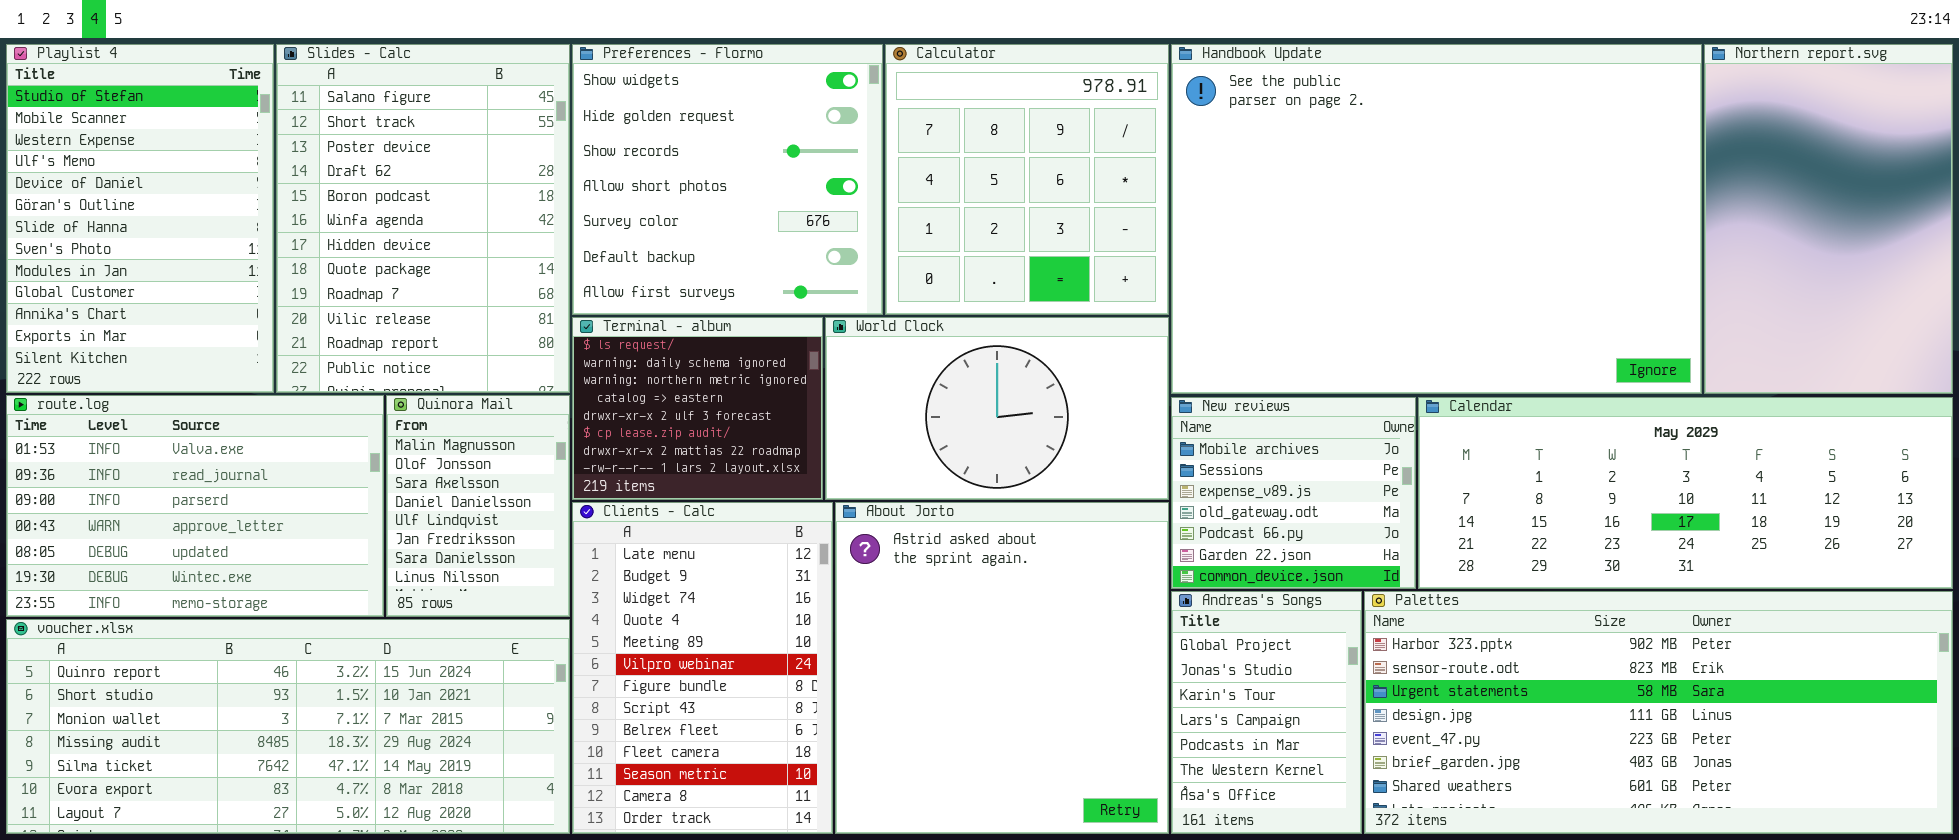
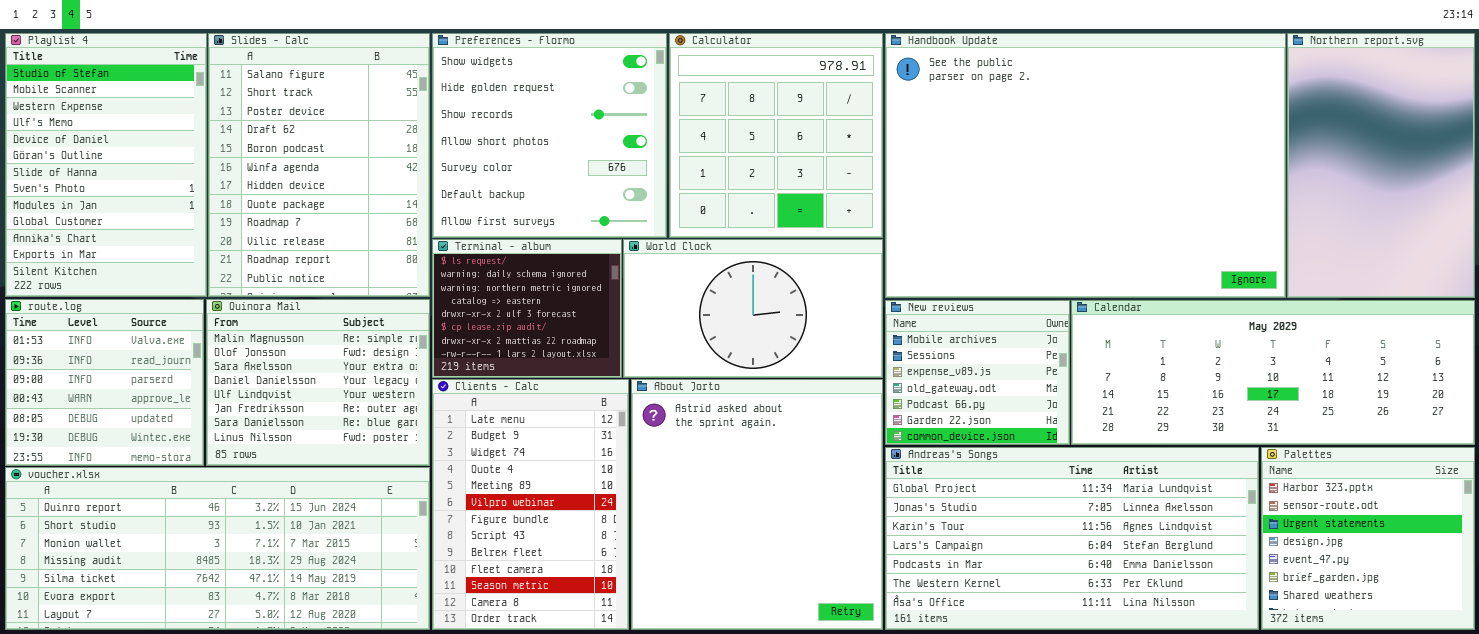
route.log: [6,395,384,617] -> [5,299,204,466], resized
Quinora Mail: [386,395,570,617] -> [206,299,430,466], resized
Andreas's Songs: [1171,591,1362,834] -> [885,447,1259,630], resized
Palettes: [1364,591,1953,834] -> [1261,447,1475,630], resized

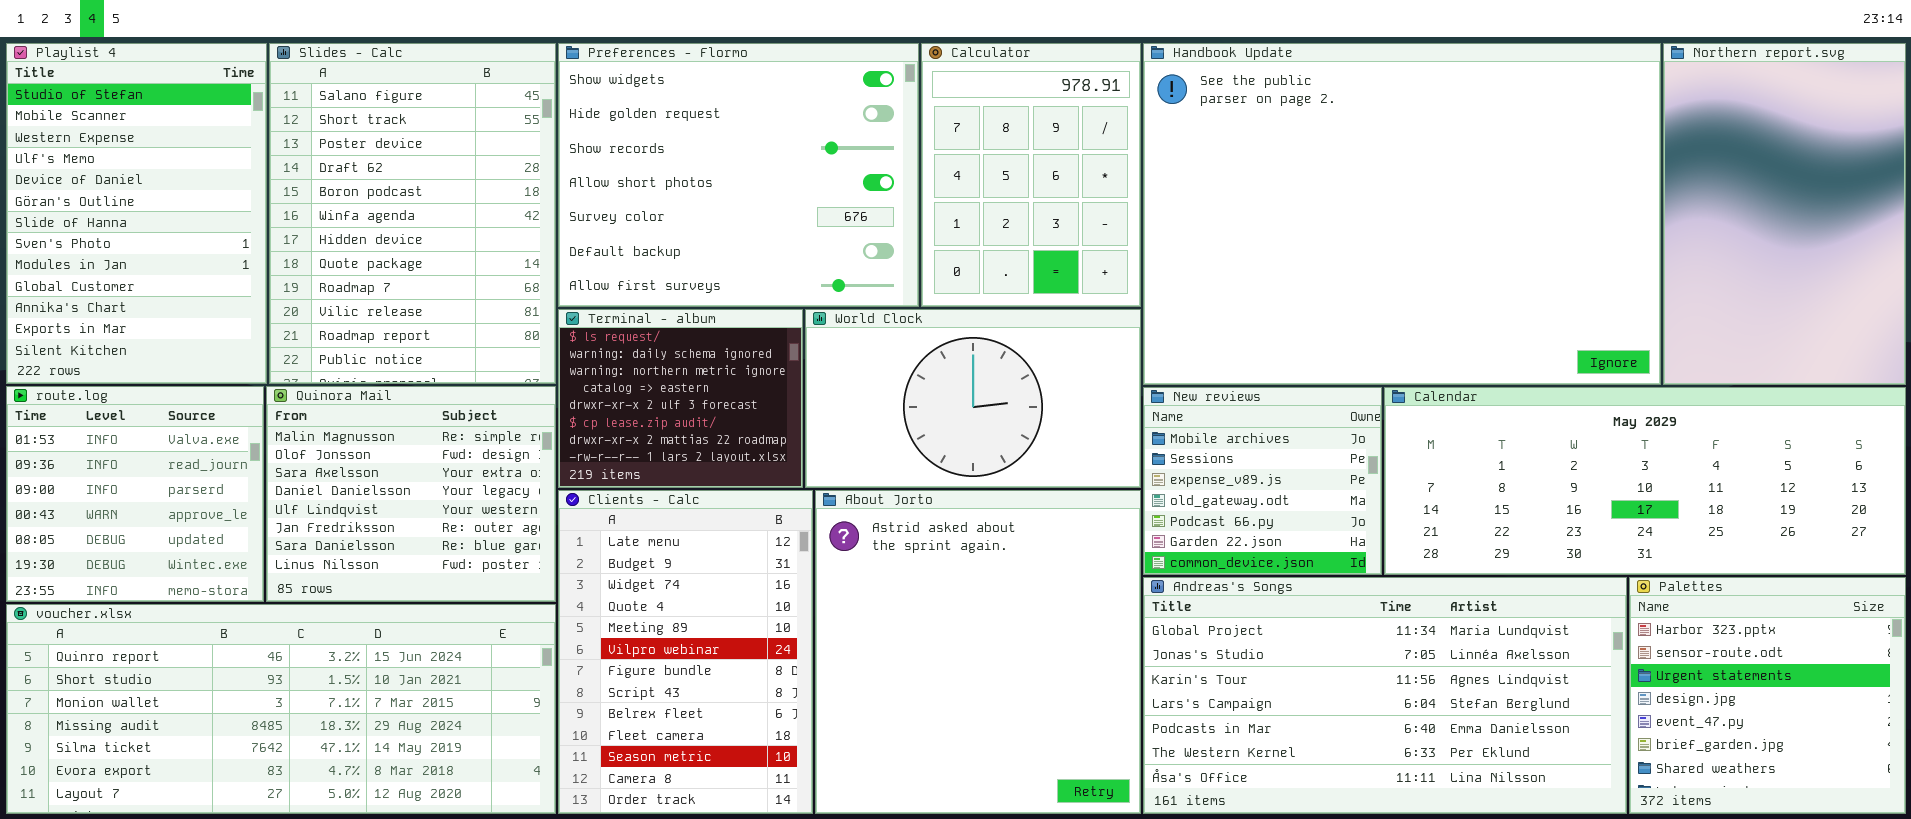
Preferences - Flormo: [432,33,667,238] -> [558,43,919,307], resized
Calculator: [669,33,883,238] -> [921,43,1141,307], resized

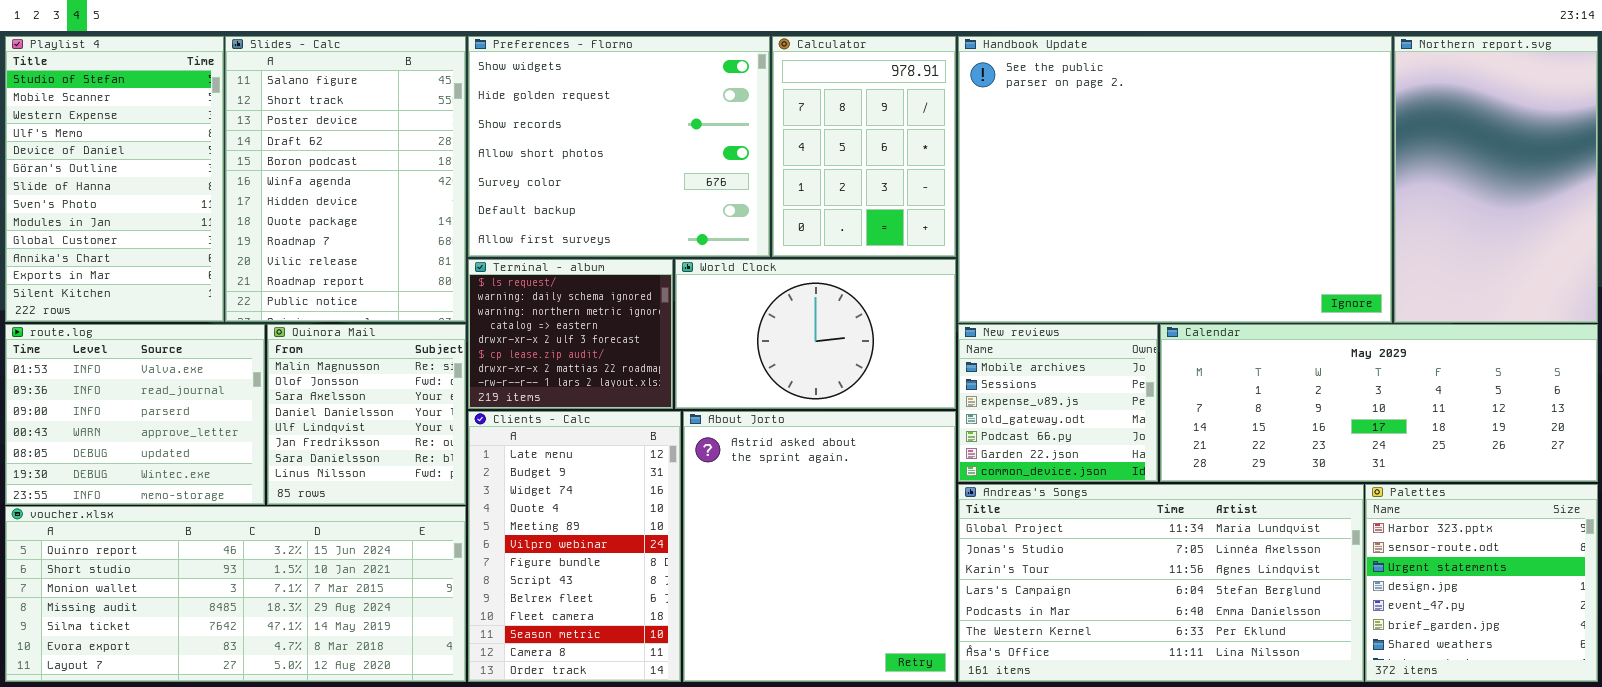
route.log: [6,386,264,602] -> [5,324,265,505], resized
Quinora Mail: [266,386,556,602] -> [267,324,466,505], resized

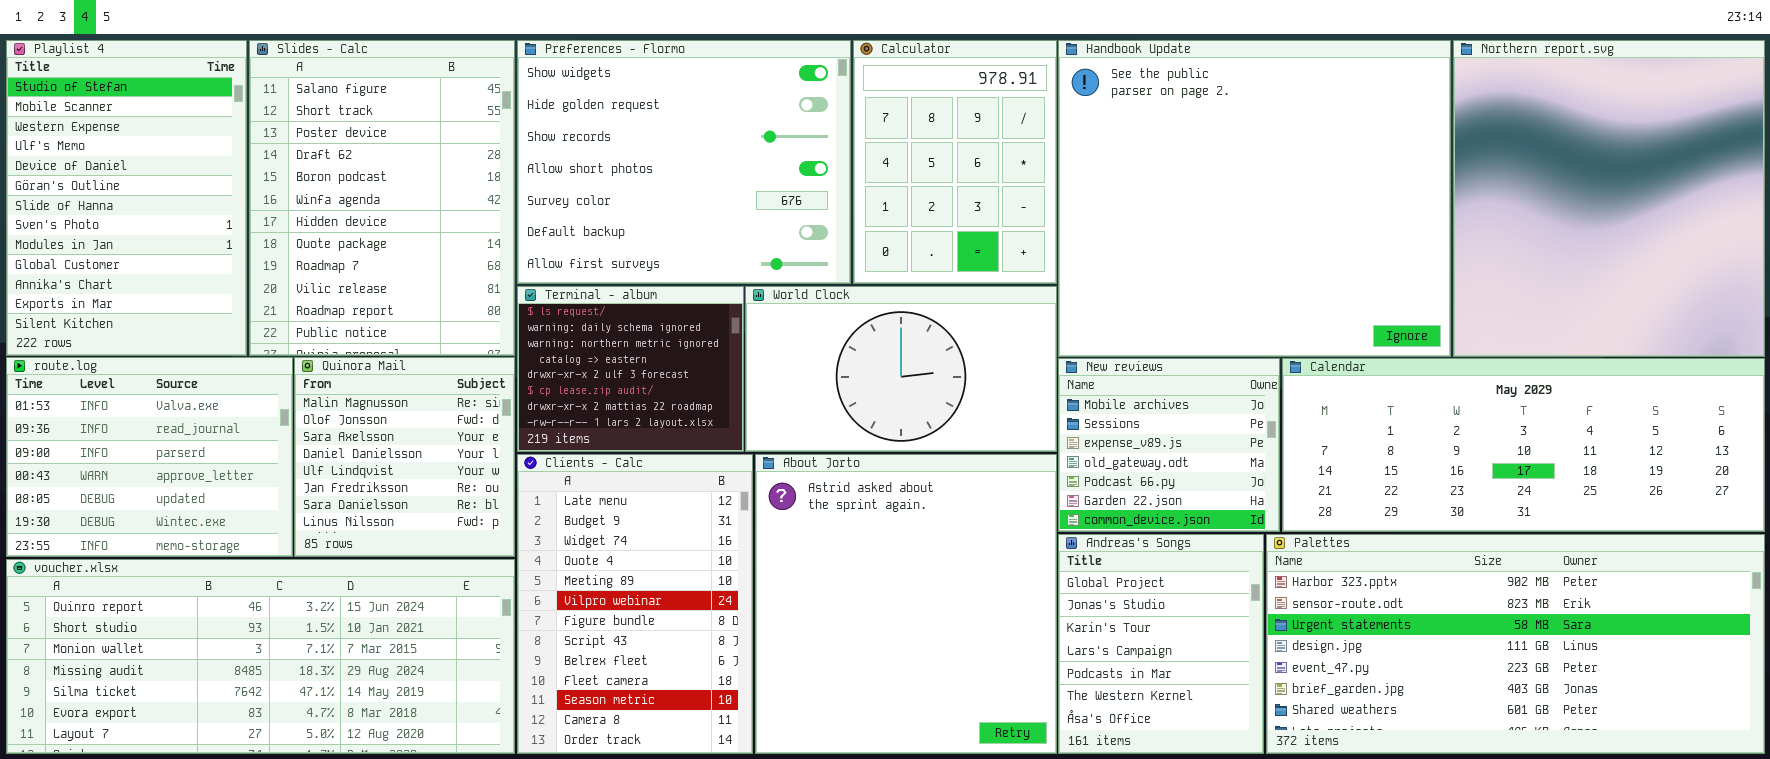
Handbook Update: [958,36,1392,323] -> [1058,40,1451,357], resized
Northern report.svg: [1394,36,1598,323] -> [1453,40,1765,357], resized
Andreas's Songs: [958,484,1364,682] -> [1058,534,1264,754], resized
Palettes: [1365,484,1598,682] -> [1266,534,1765,754], resized

